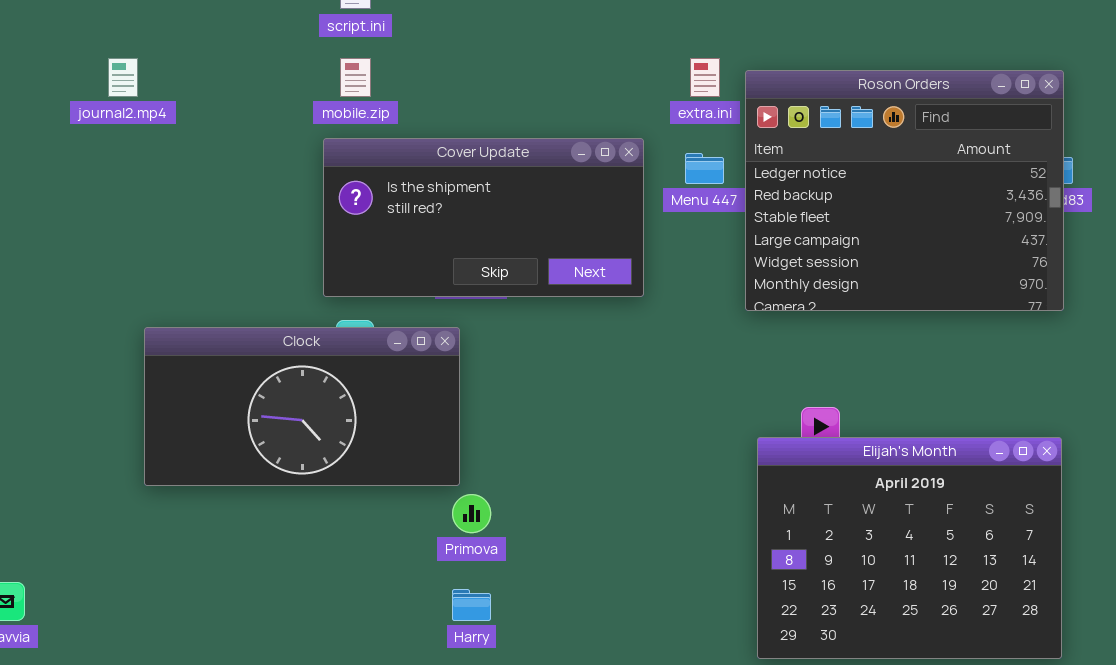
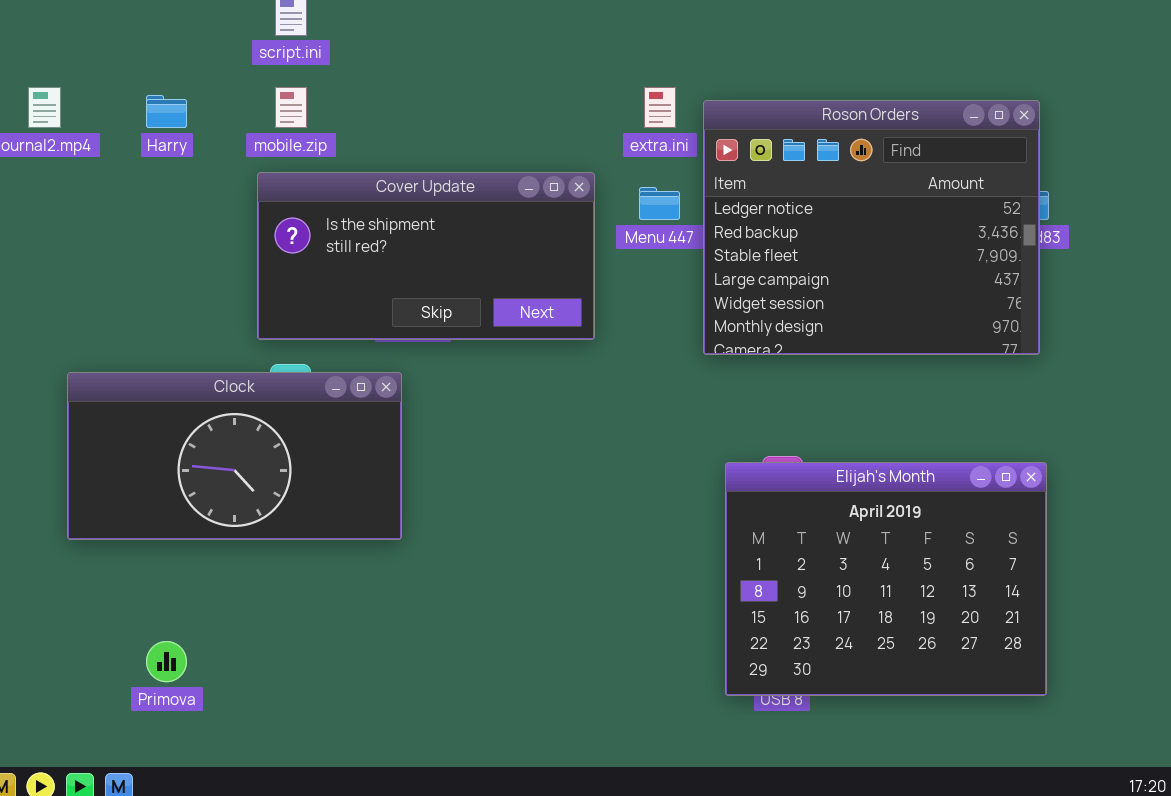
Elijah's Month: [757,437,1062,659] -> [725,462,1047,696], moved
Primova: [452,494,491,533] -> [146,641,187,682], moved
Harry: [452,589,491,621] -> [146,95,187,128], moved

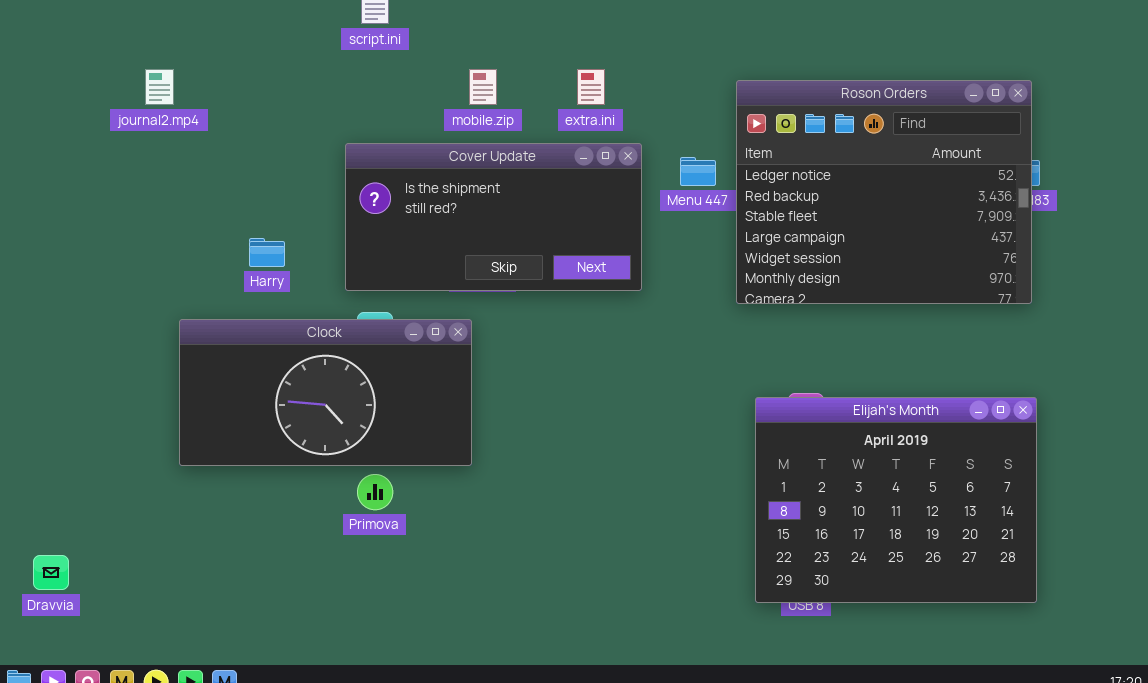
mobile.zip: [275,87,307,128] -> [469,69,497,105], moved
extra.ini: [644,87,676,128] -> [577,69,605,105], moved
Harry: [146,95,187,128] -> [249,238,285,267], moved
Primova: [146,641,187,682] -> [357,474,393,510], moved

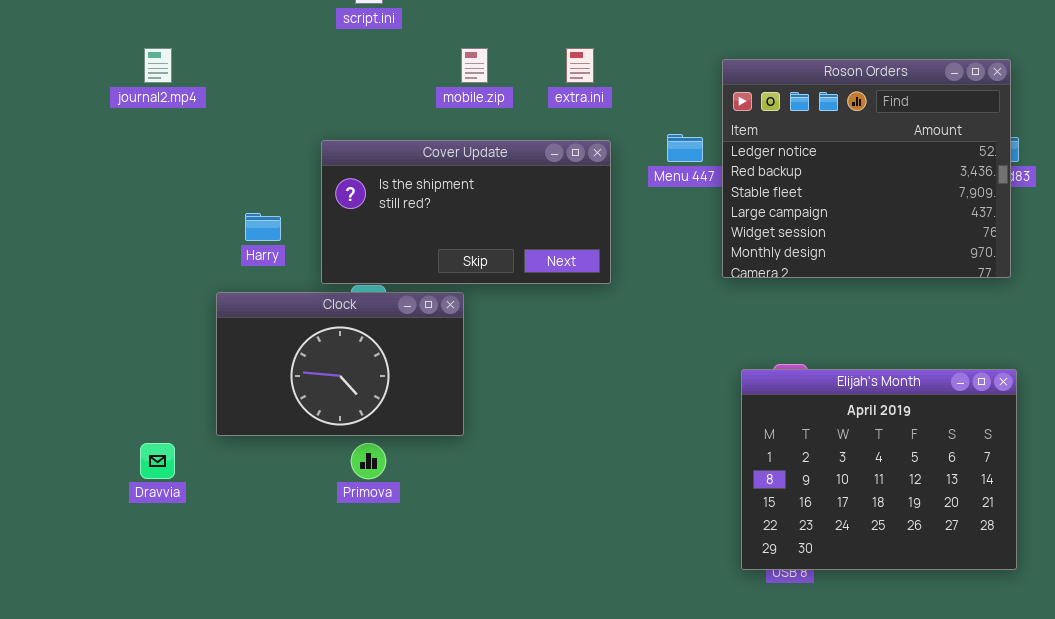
Cover Update: [345,143,642,291] -> [321,140,611,284], moved
Clock: [179,319,472,466] -> [216,292,464,436], resized
Dravvia: [33,555,69,590] -> [140,443,175,479], moved

